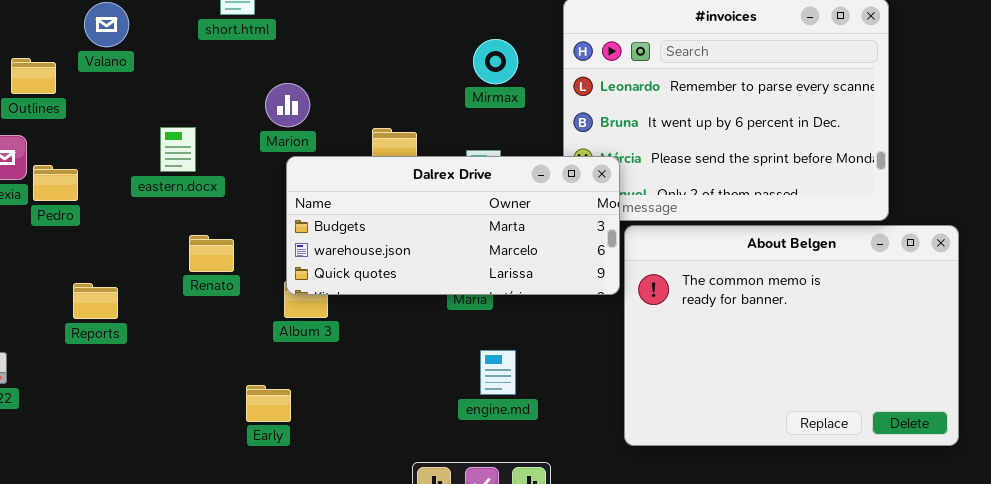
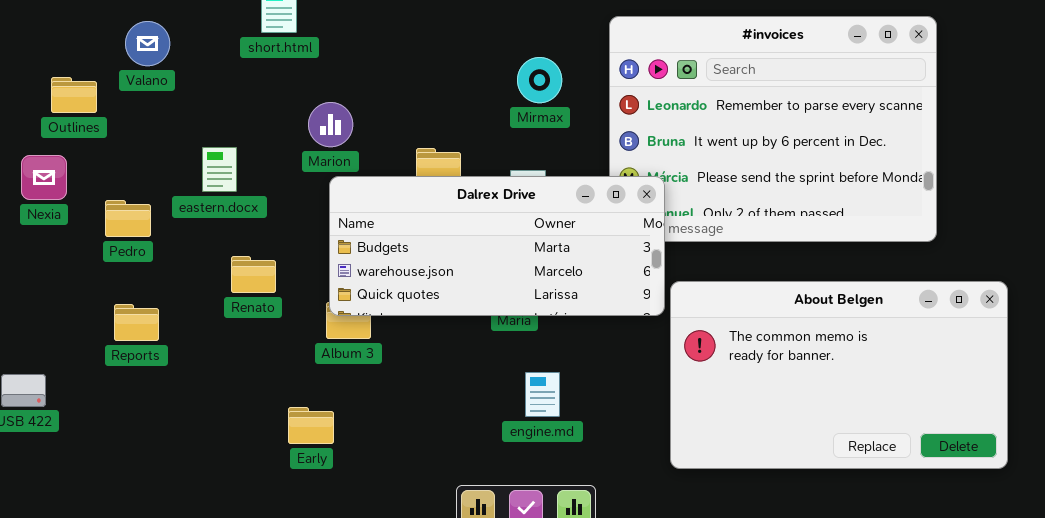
Pedro: [33,165,78,201] -> [105,200,151,237], moved
About Belgen: [624,225,959,446] -> [670,281,1008,469], resized

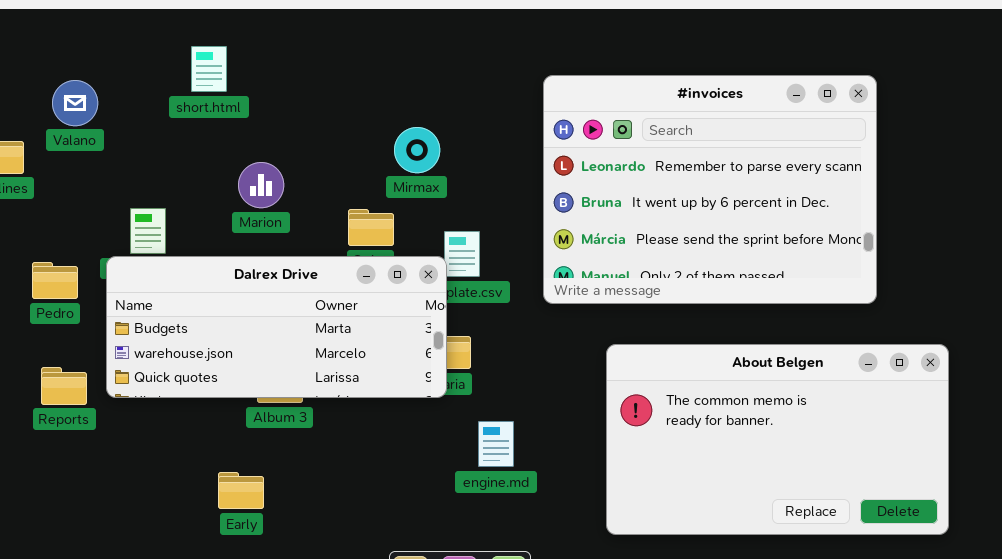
Mirmax: [517,57,562,103] -> [394,127,440,173], moved
Dalrex Drive: [329,176,665,316] -> [106,256,447,398], moved
engine.md: [525,372,560,417] -> [478,421,514,467], moved

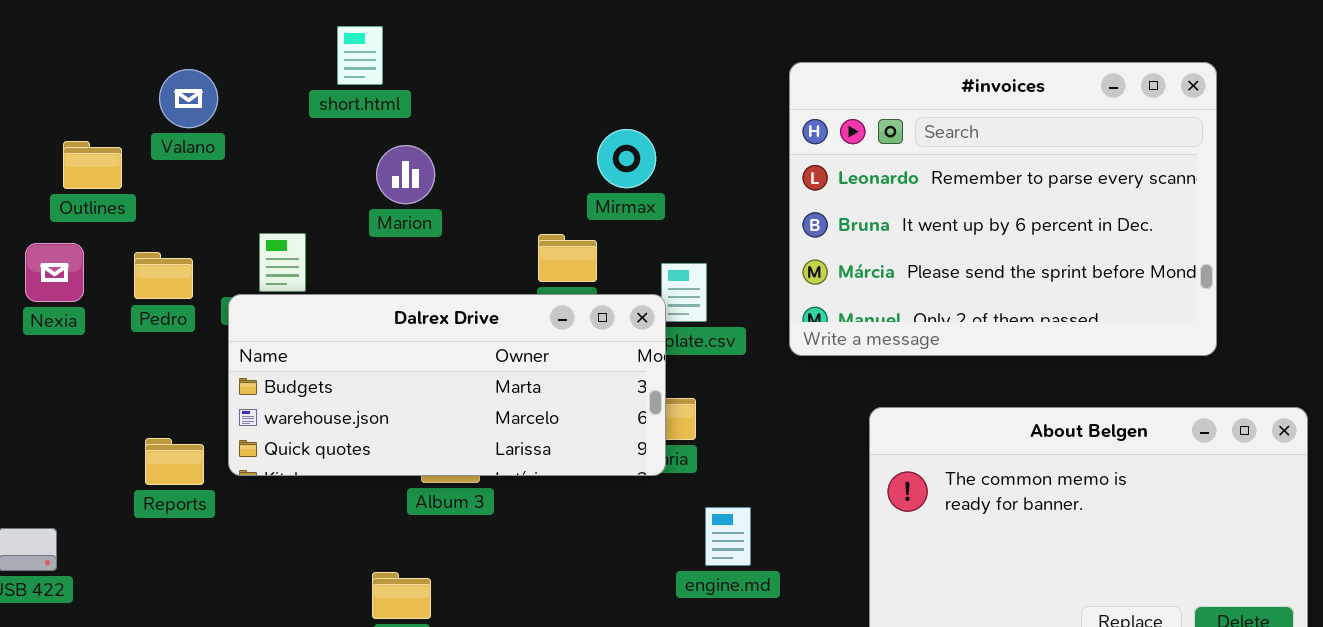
Marion: [238,162,284,208] -> [376,145,435,204], moved
Pedro: [32,262,78,299] -> [134,252,193,299], moved

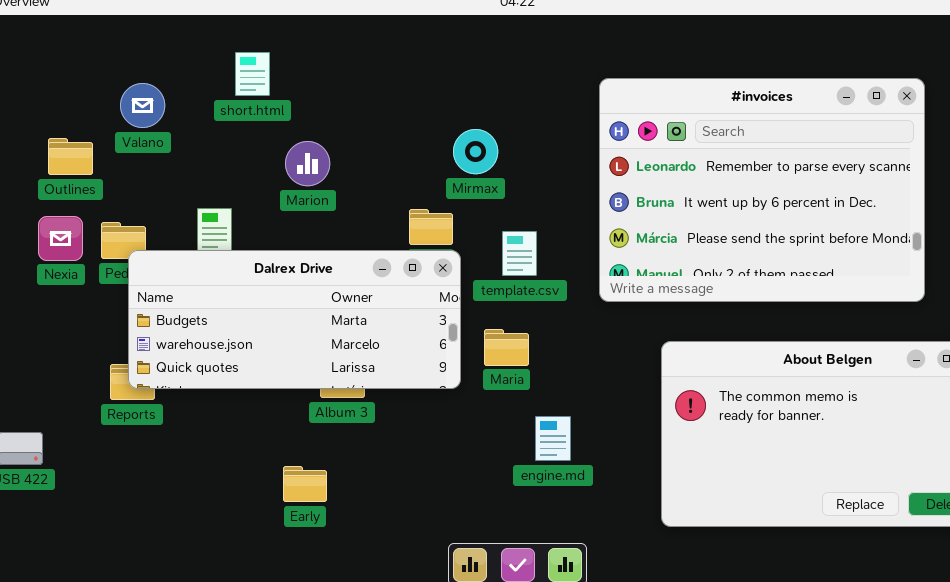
short.html: [337,26,383,85] -> [235,52,270,96], moved
Nexia: [25,243,84,302] -> [38,216,83,261], moved
Dalrex Drive: [228,294,666,476] -> [128,250,461,389], moved

